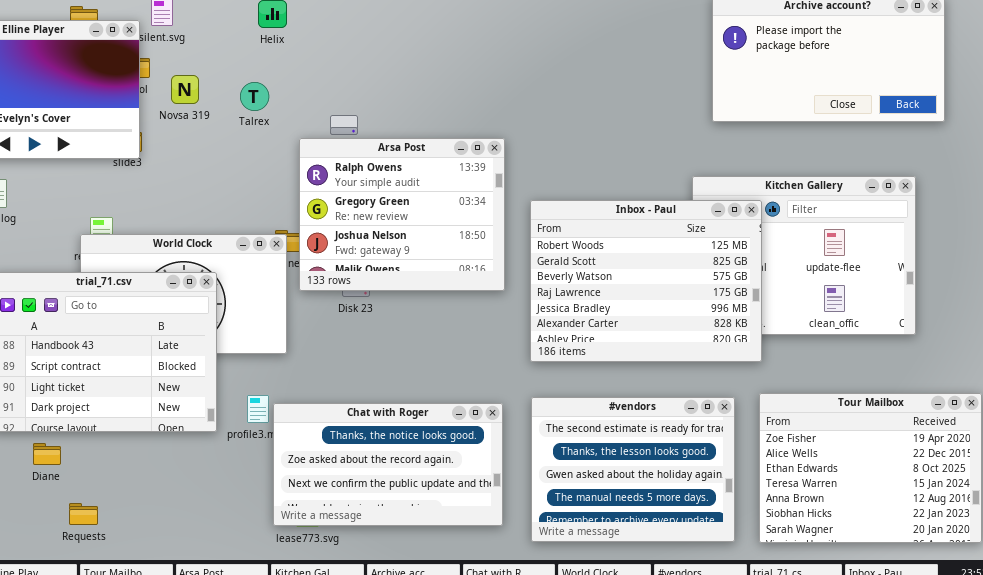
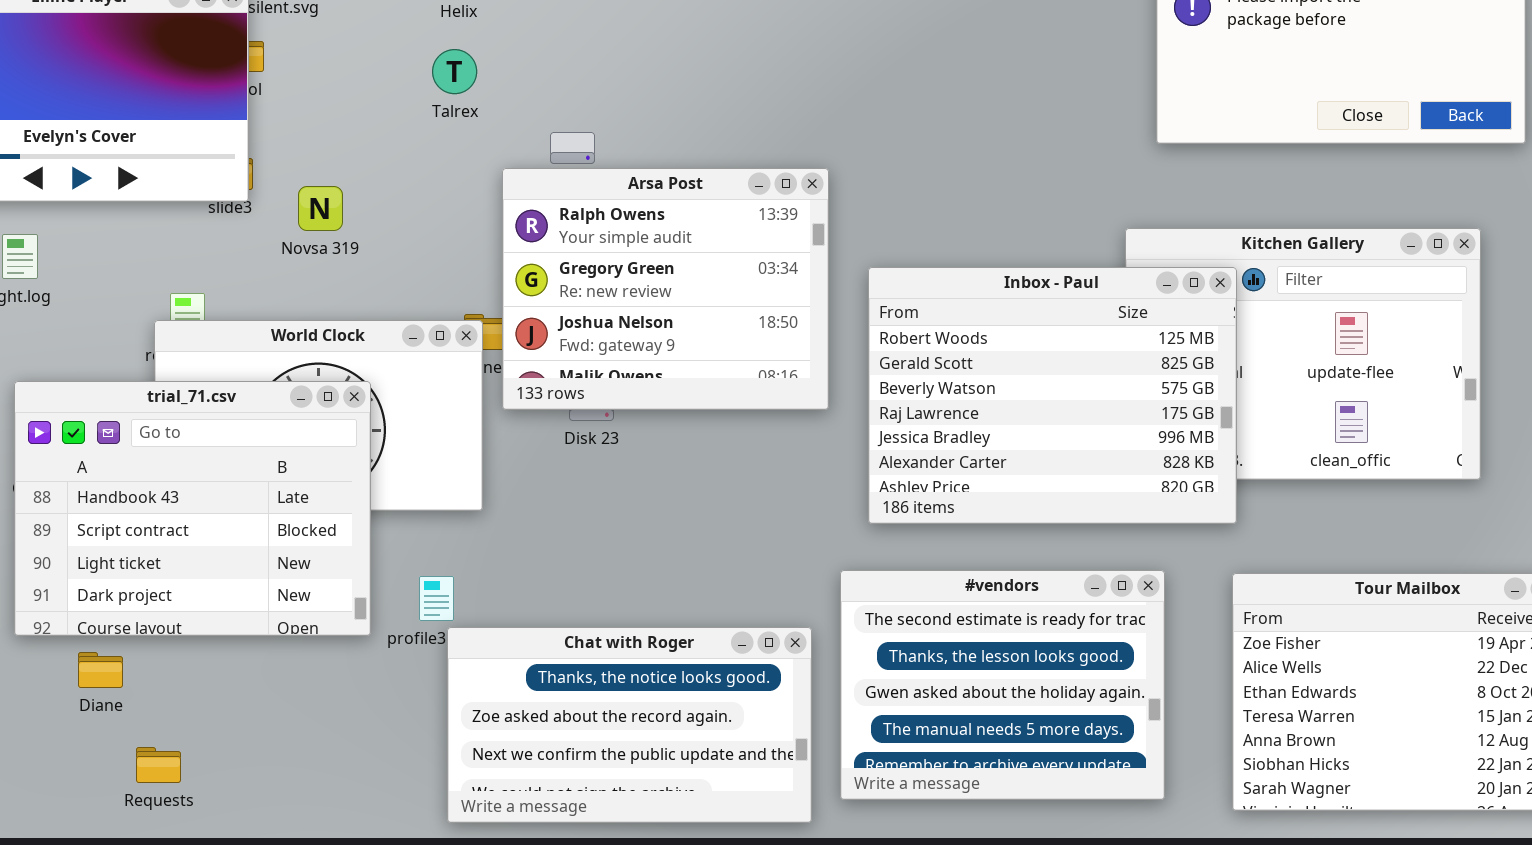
Novsa 319: [171,75,199,104] -> [298,186,343,231], moved
Talrex: [240,82,269,111] -> [432,49,477,94], moved
#vendors: [531,397,735,542] -> [840,570,1165,800], moved
Chat with Roger: [273,403,503,526] -> [447,627,812,823], moved

